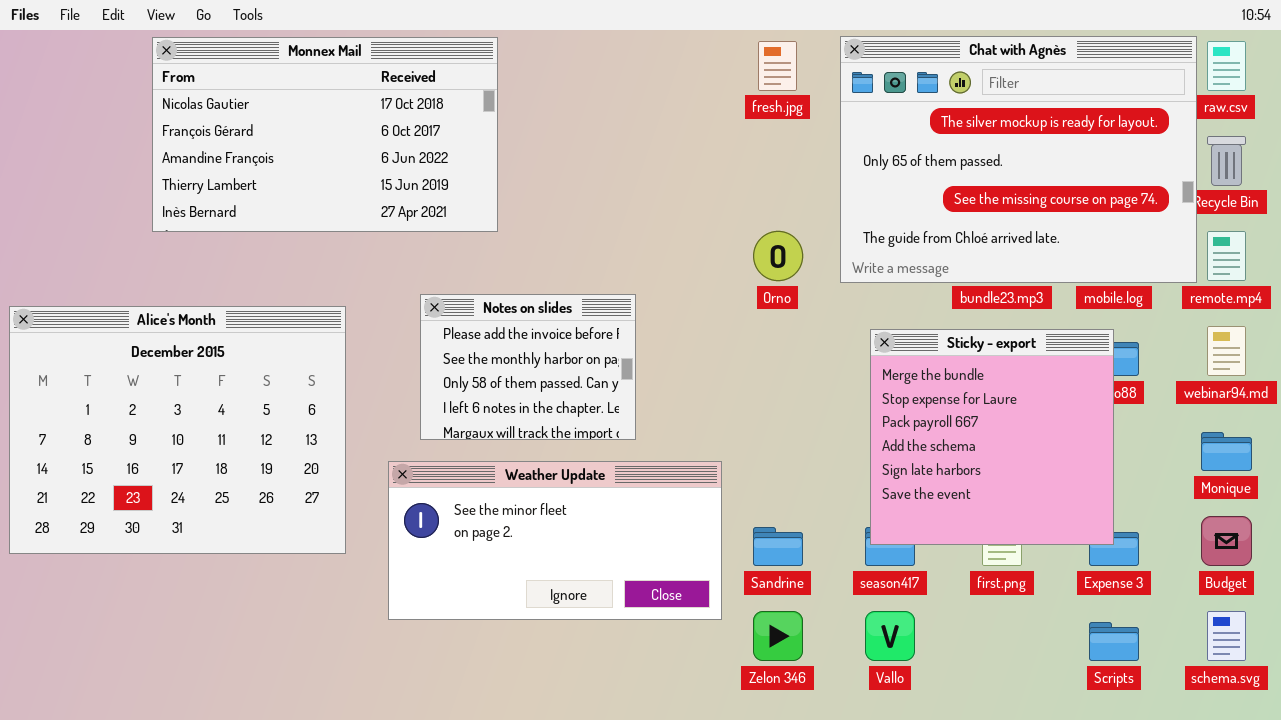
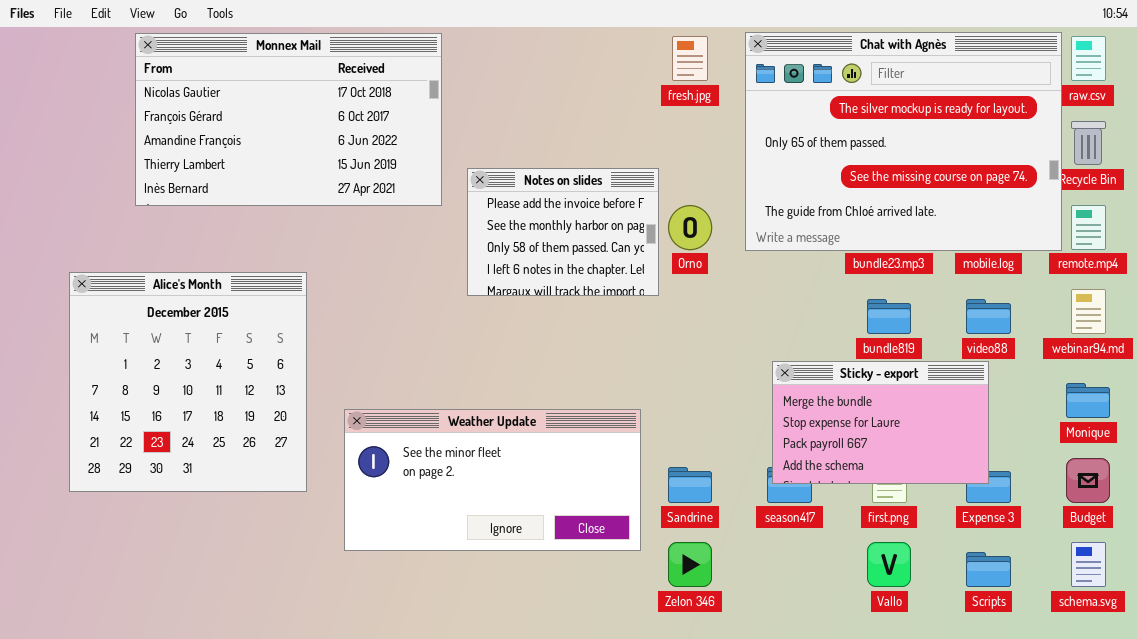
Notes on slides: [420,294,636,440] -> [467,168,659,296], moved
Alice's Month: [9,306,346,554] -> [69,272,307,492], resized
Sticky - export: [870,329,1114,545] -> [772,361,989,484], resized
Vallo: [865,611,915,661] -> [867,542,911,587], moved

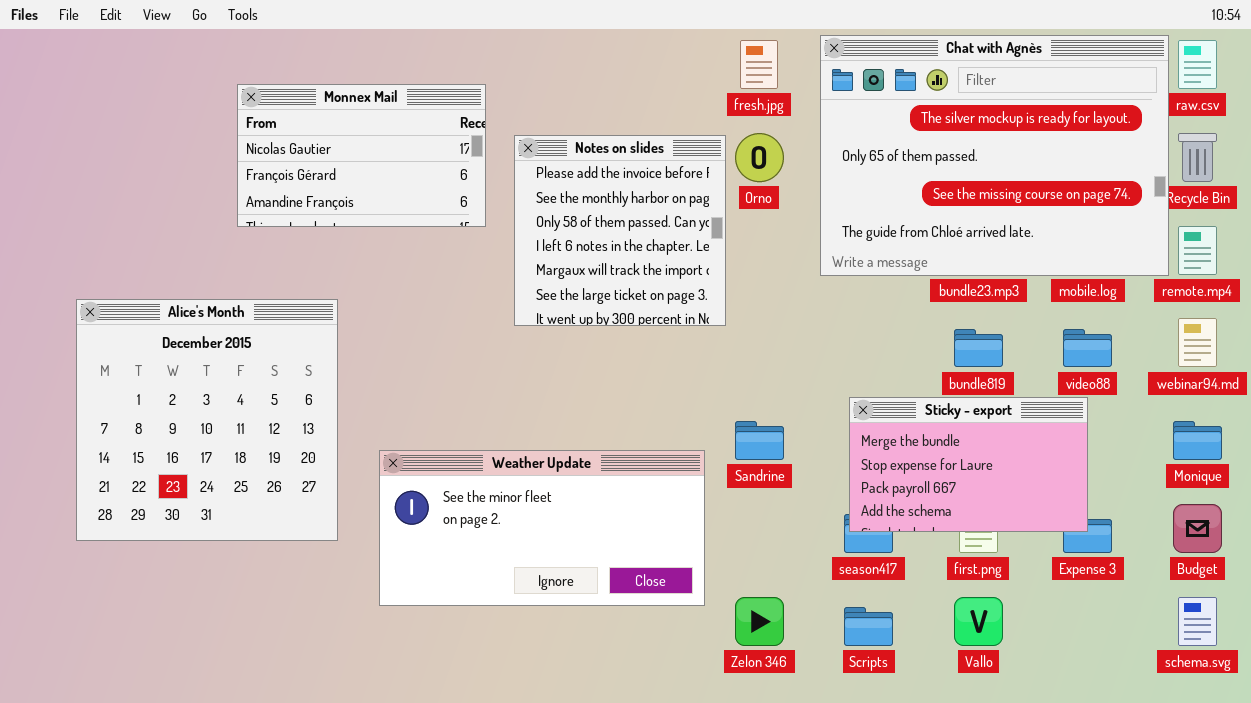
Monnex Mail: [135,33,442,206] -> [237,84,486,227], resized
Notes on slides: [467,168,659,296] -> [514,135,726,326], resized
Orno: [668,205,712,250] -> [735,133,784,182], moved
Sandrine: [668,467,712,503] -> [735,421,784,460], moved
Scripts: [966,552,1011,587] -> [844,607,893,646], moved

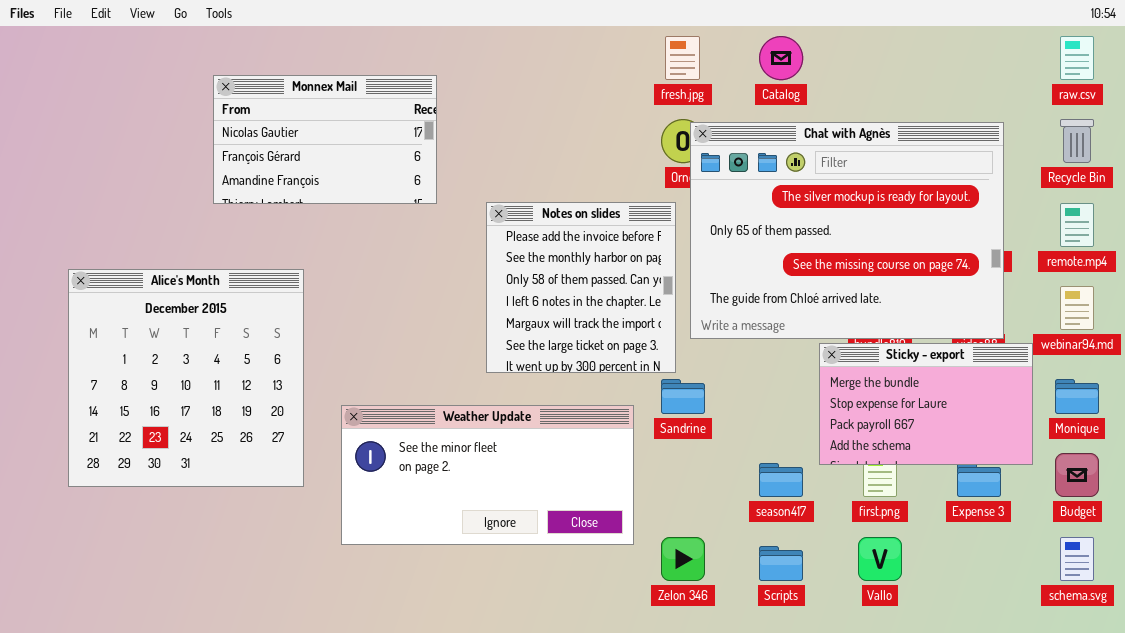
Chat with Agnès: [820,35,1169,276] -> [690,122,1004,339], moved
Notes on slides: [514,135,726,326] -> [486,202,676,373], moved
Sticky - export: [849,397,1088,532] -> [819,343,1033,465], moved

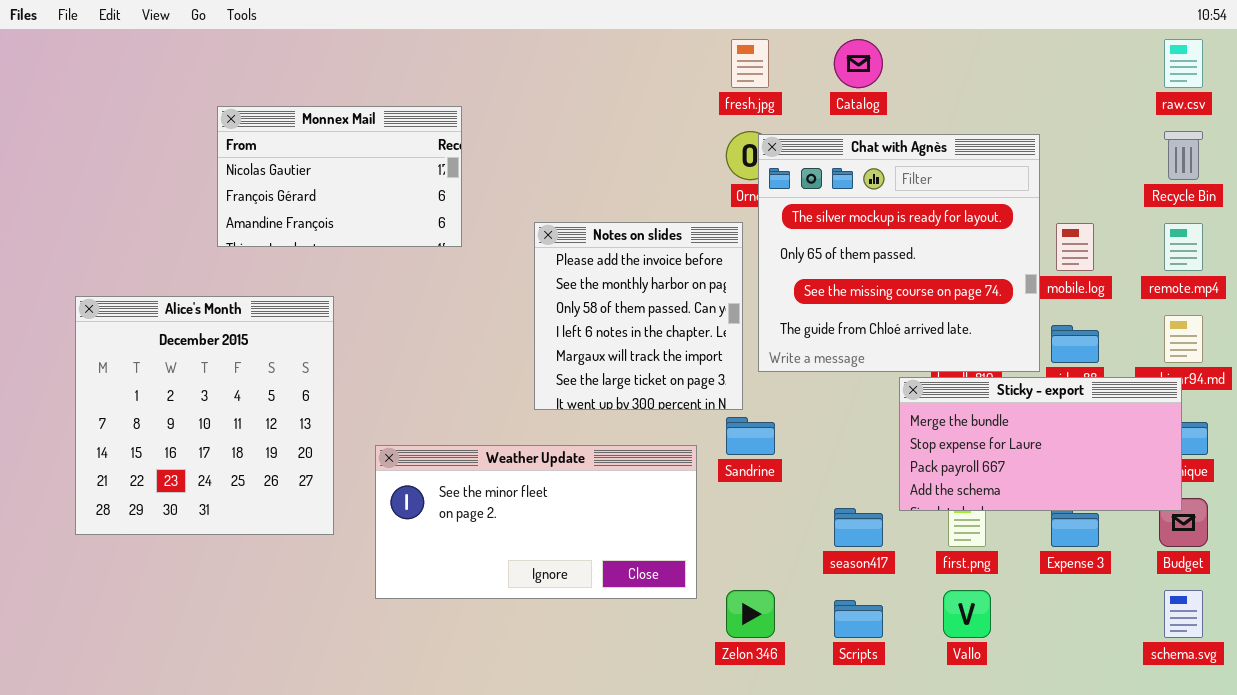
Monnex Mail: [213,75,437,204] -> [217,106,462,247], moved
Chat with Agnès: [690,122,1004,339] -> [758,134,1040,372], resized
Sticky - export: [819,343,1033,465] -> [899,377,1182,511], resized

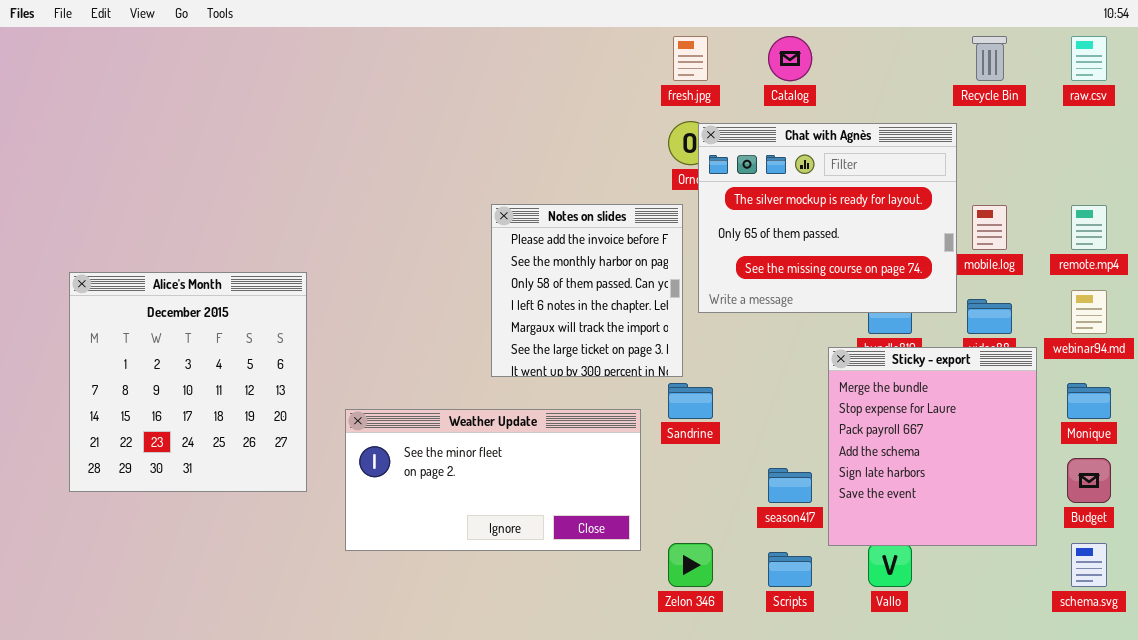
Monnex Mail: [217,106,462,247] -> none, closed
Recycle Bin: [1164,131,1203,180] -> [972,36,1007,81], moved
Chat with Agnès: [758,134,1040,372] -> [698,123,957,313], resized
Sticky - export: [899,377,1182,511] -> [828,347,1037,546], resized

